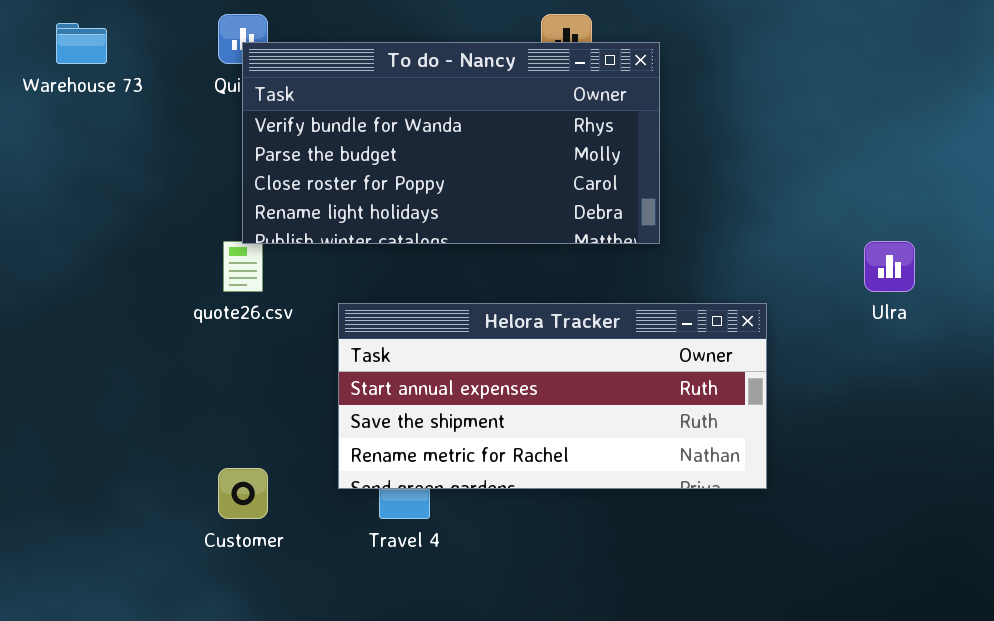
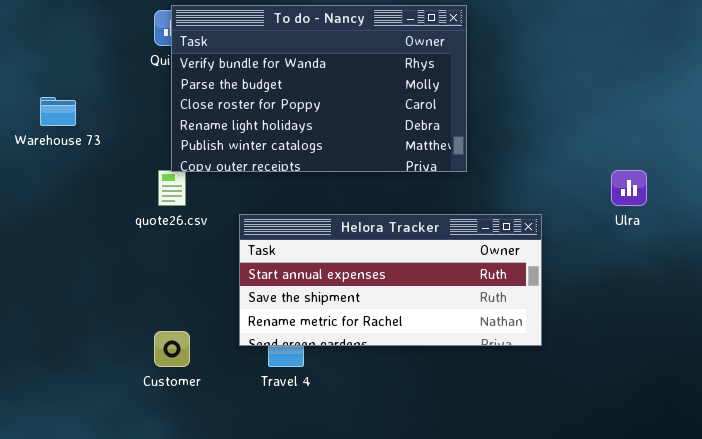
Warehouse 73: [56,23,107,64] -> [40,97,76,126], moved
To do - Nancy: [242,42,660,244] -> [171,5,467,172], resized

